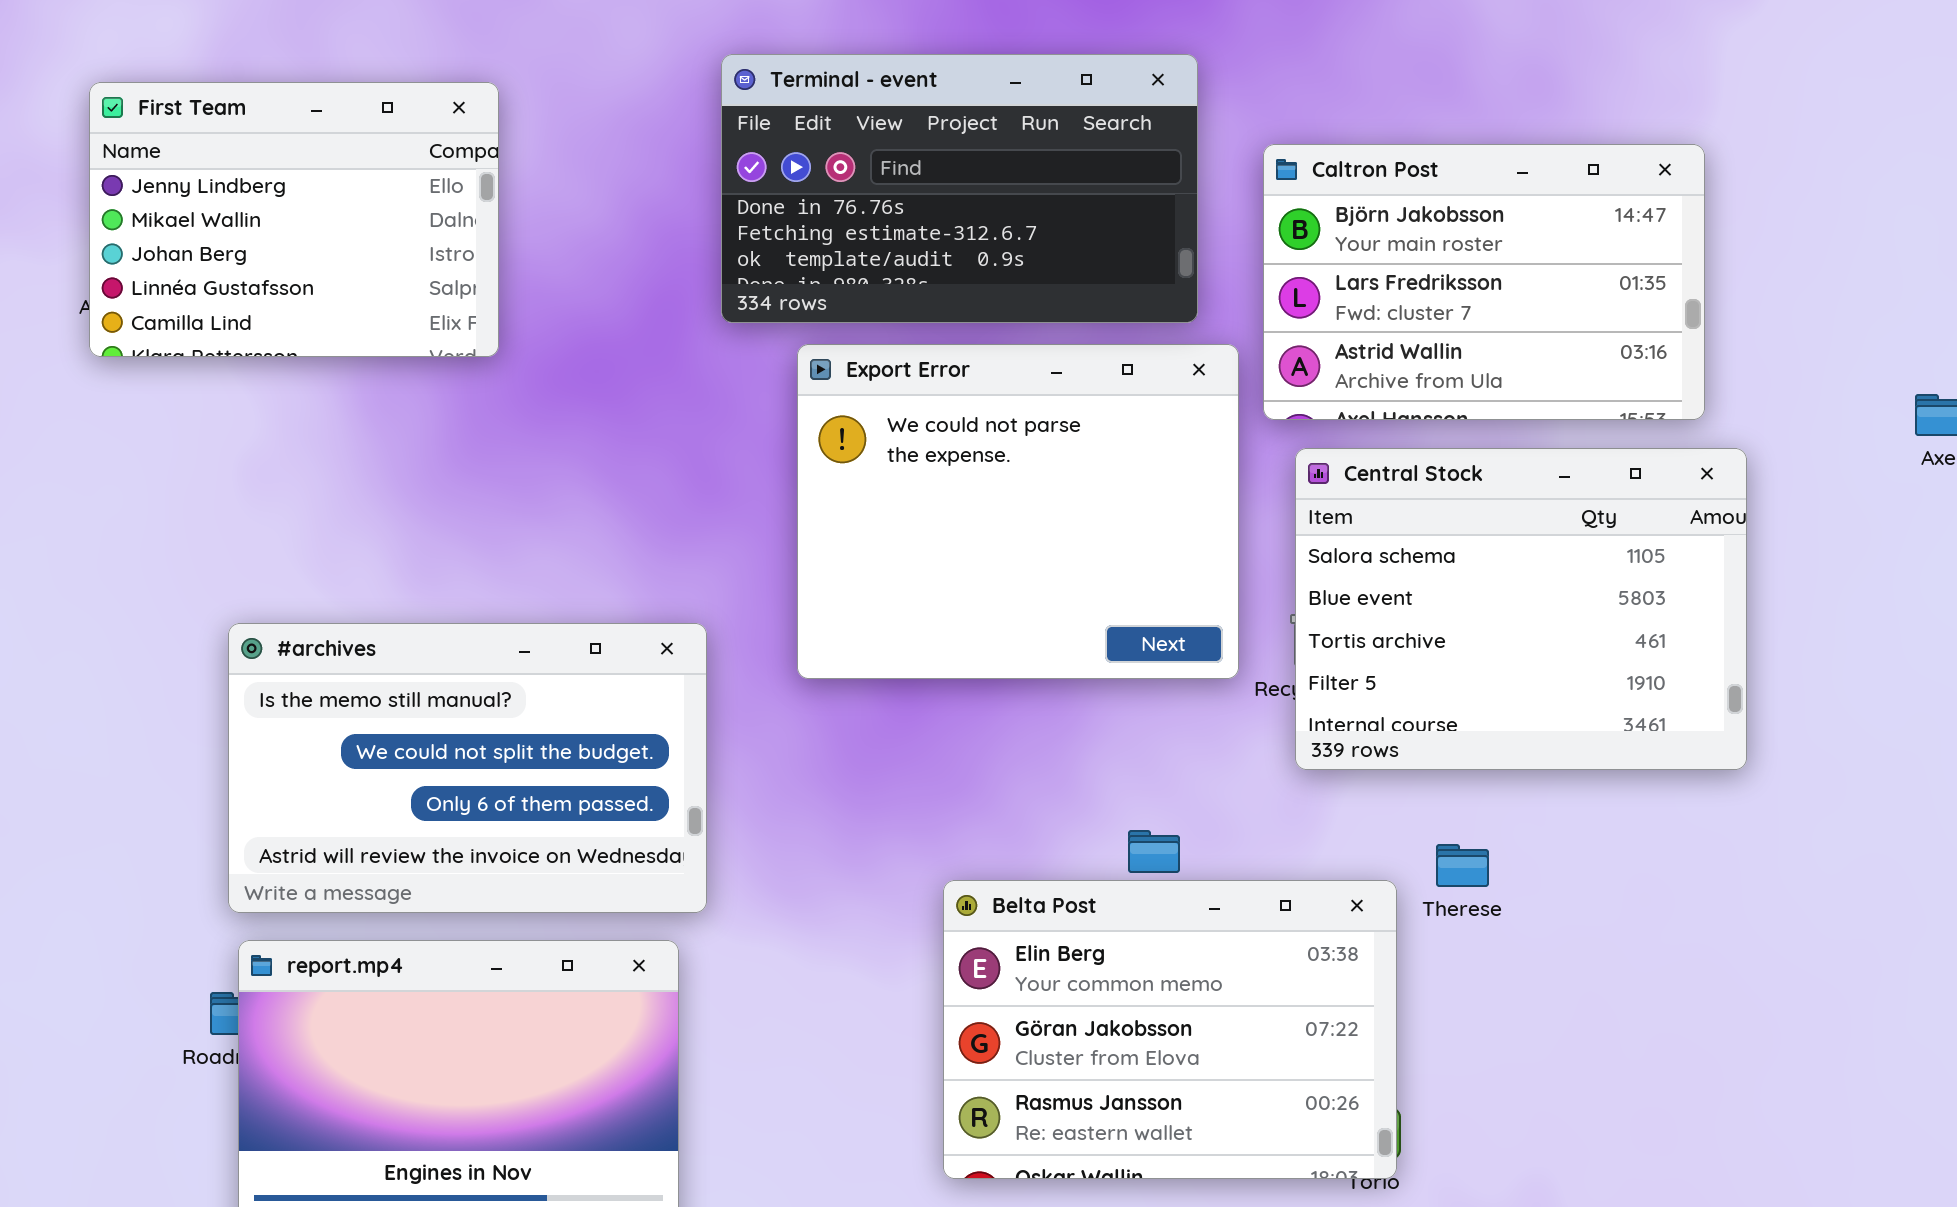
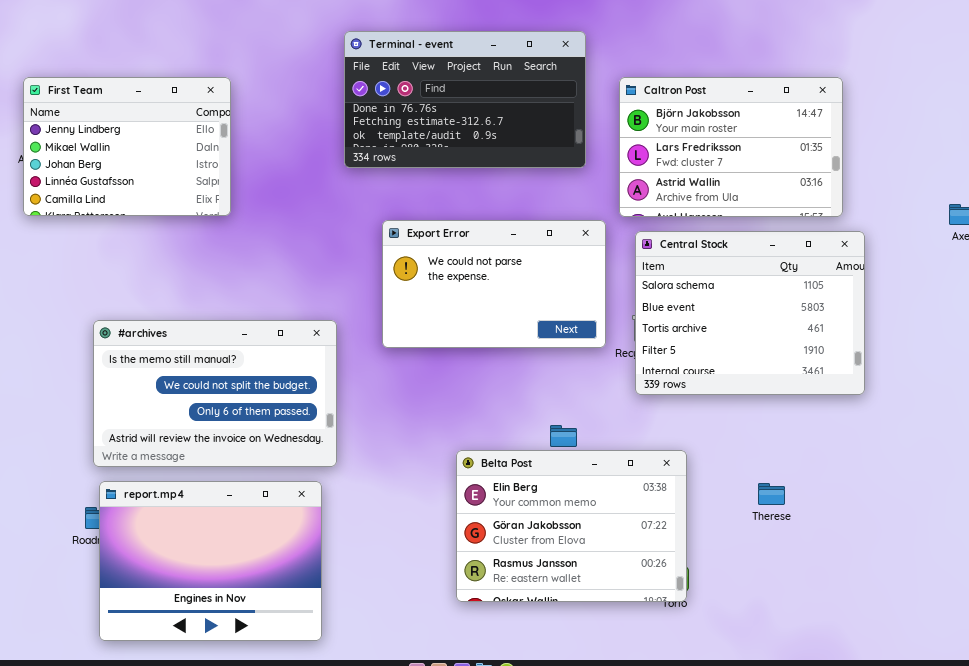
First Team: [89,82,499,357] -> [23,77,231,216], moved
Export Error: [797,344,1239,679] -> [382,220,606,348], resized
Therese: [1436,844,1489,887] -> [758,483,785,505], moved

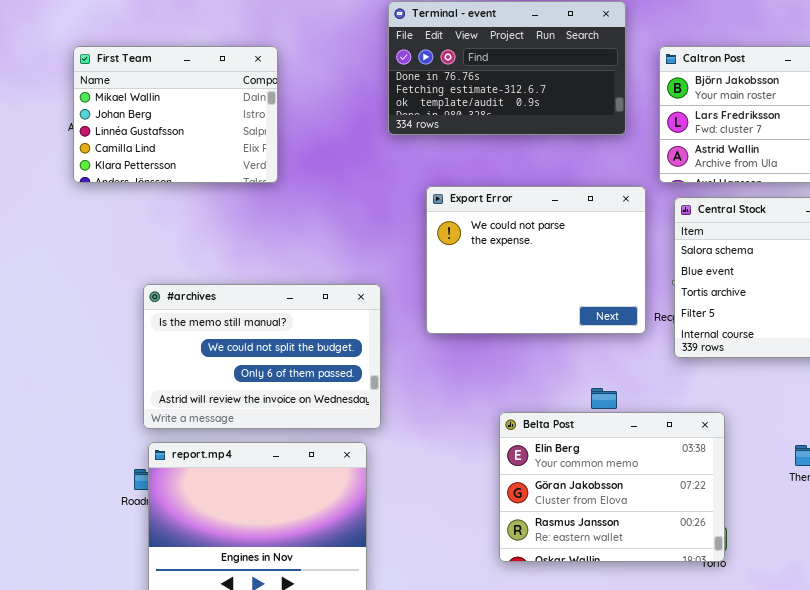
First Team: [23,77,231,216] -> [73,46,278,183], scrolled down 1 row
Export Error: [382,220,606,348] -> [426,186,646,334], resized

